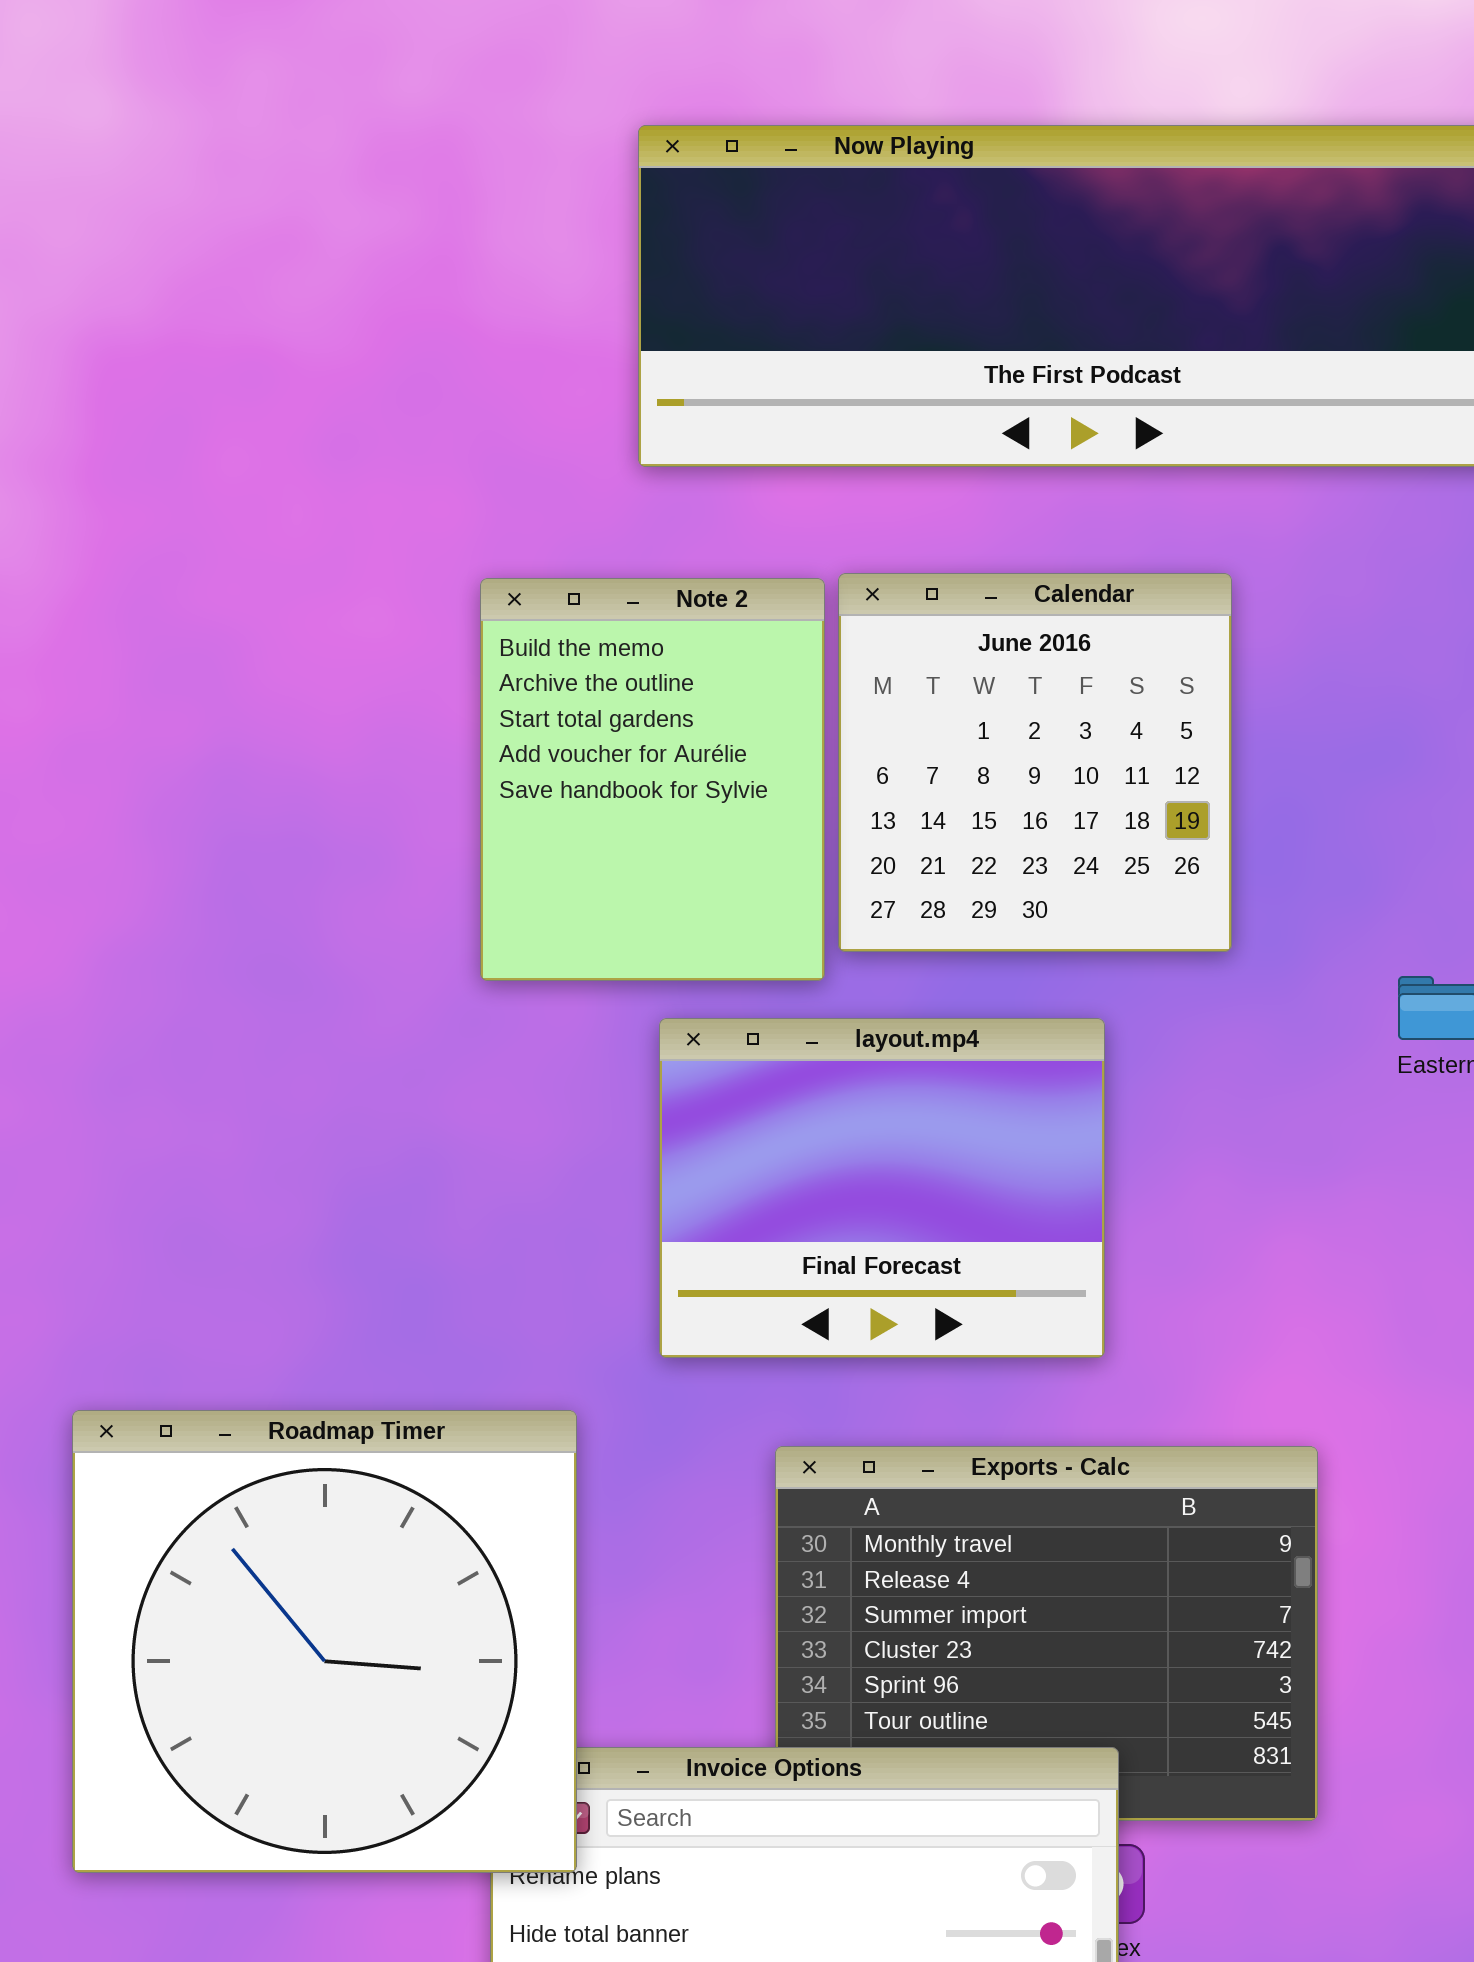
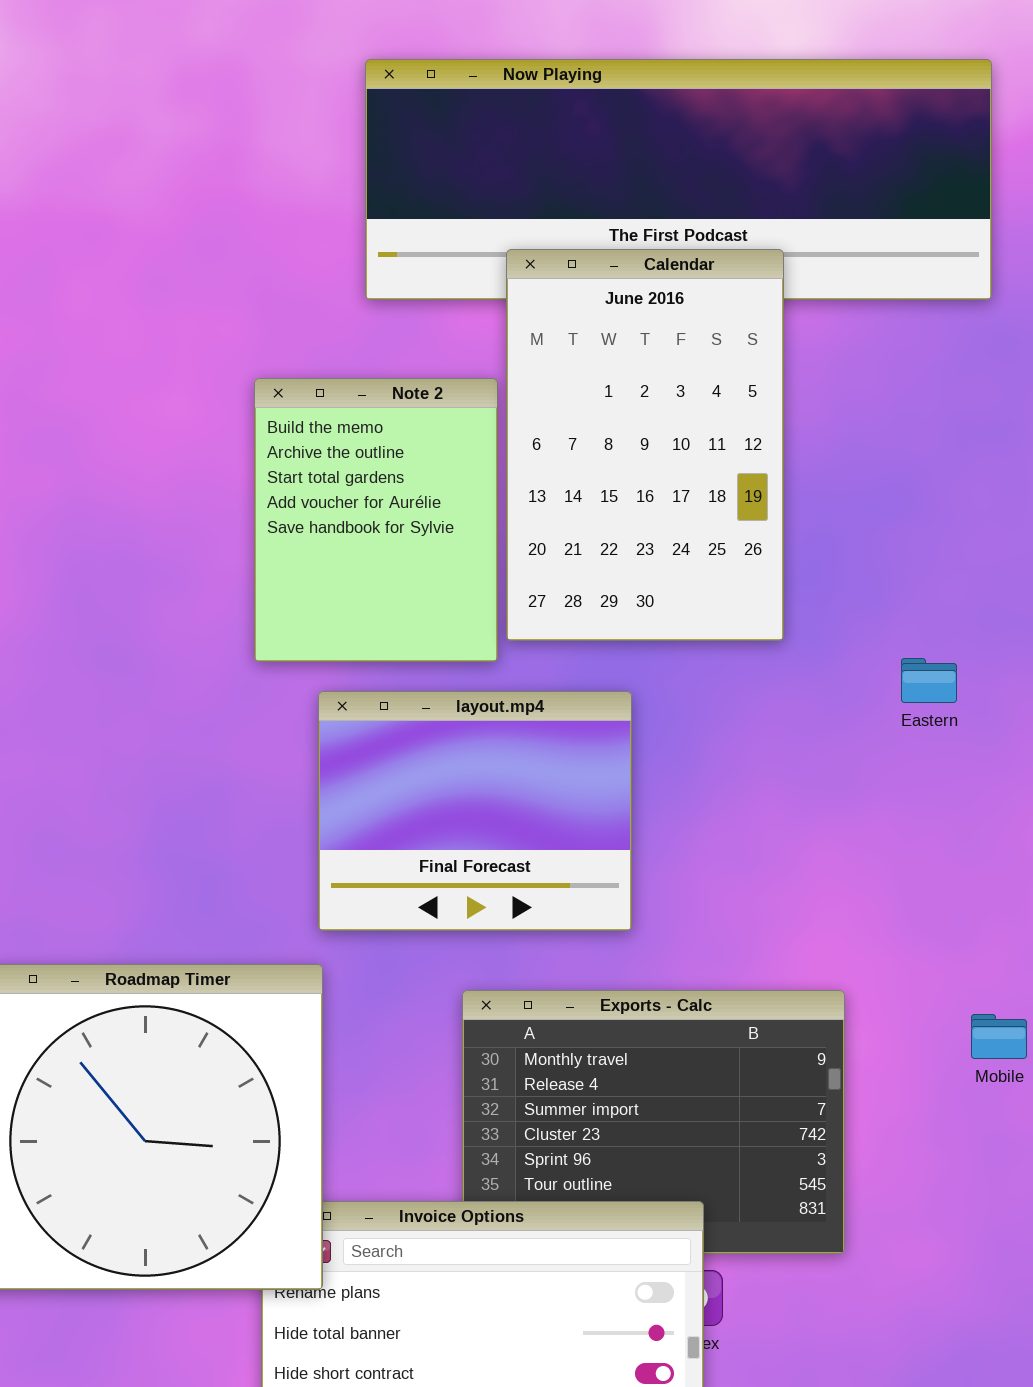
Calendar: [838,573,1232,952] -> [506,249,784,641], resized
layout.mp4: [659,1018,1105,1358] -> [318,691,632,931], moved

